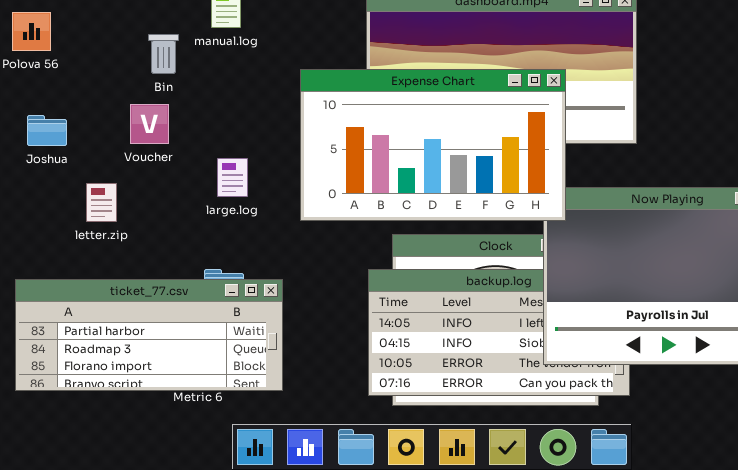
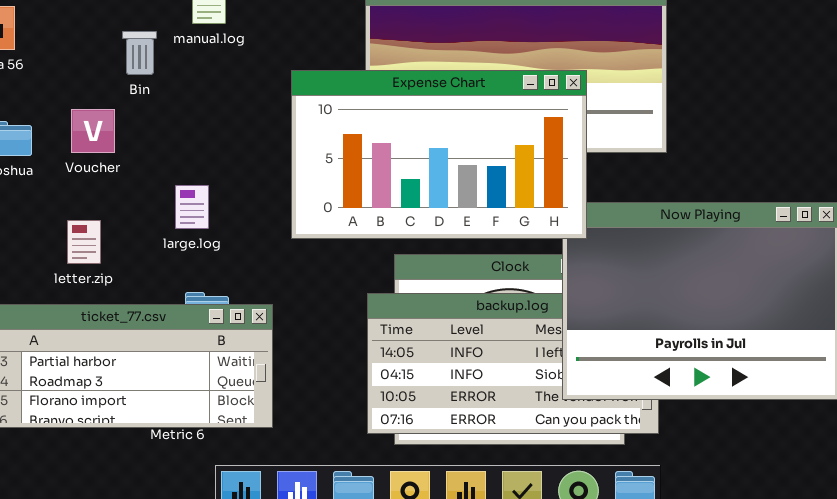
Voucher: [130,104,169,144] -> [71,109,115,153], moved
large.log: [217,158,248,197] -> [175,185,209,229], moved
letter.zip: [86,183,117,222] -> [67,220,101,264], moved

